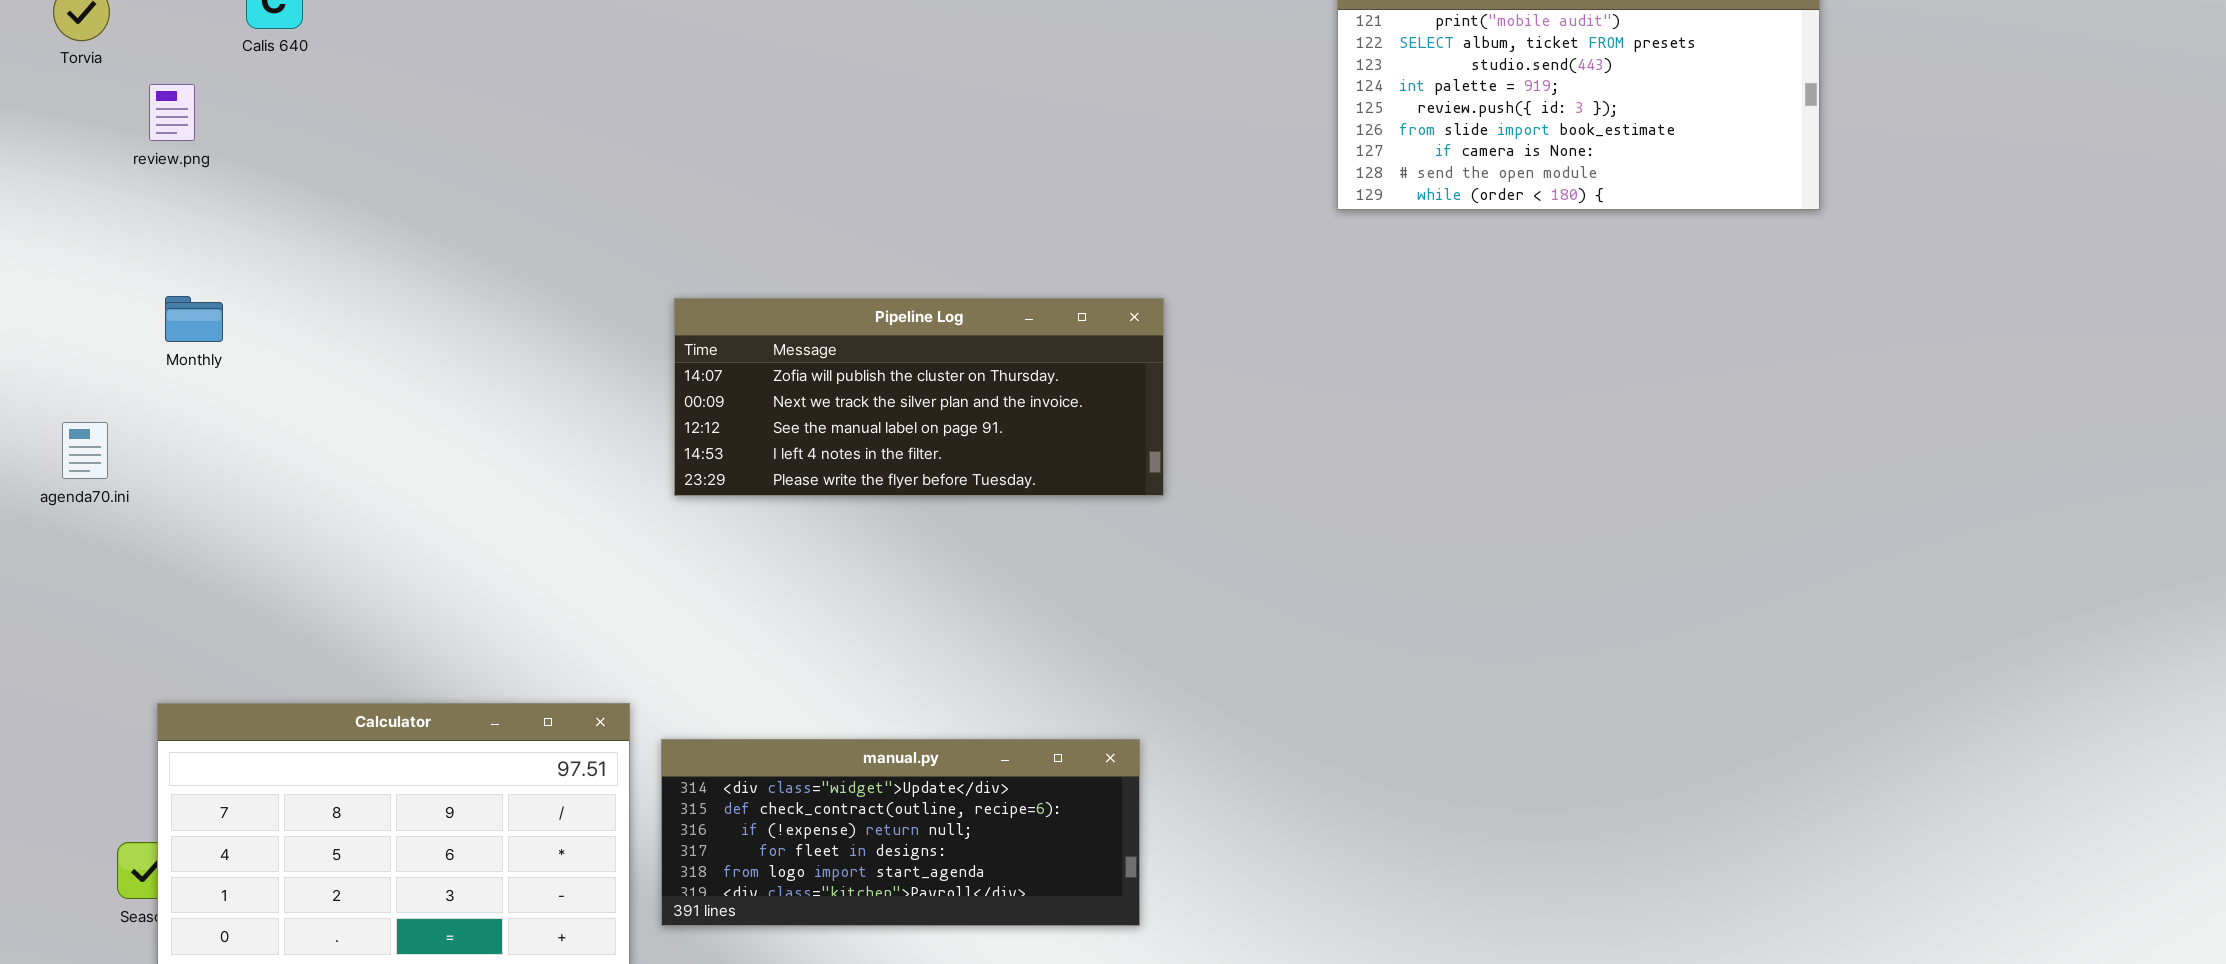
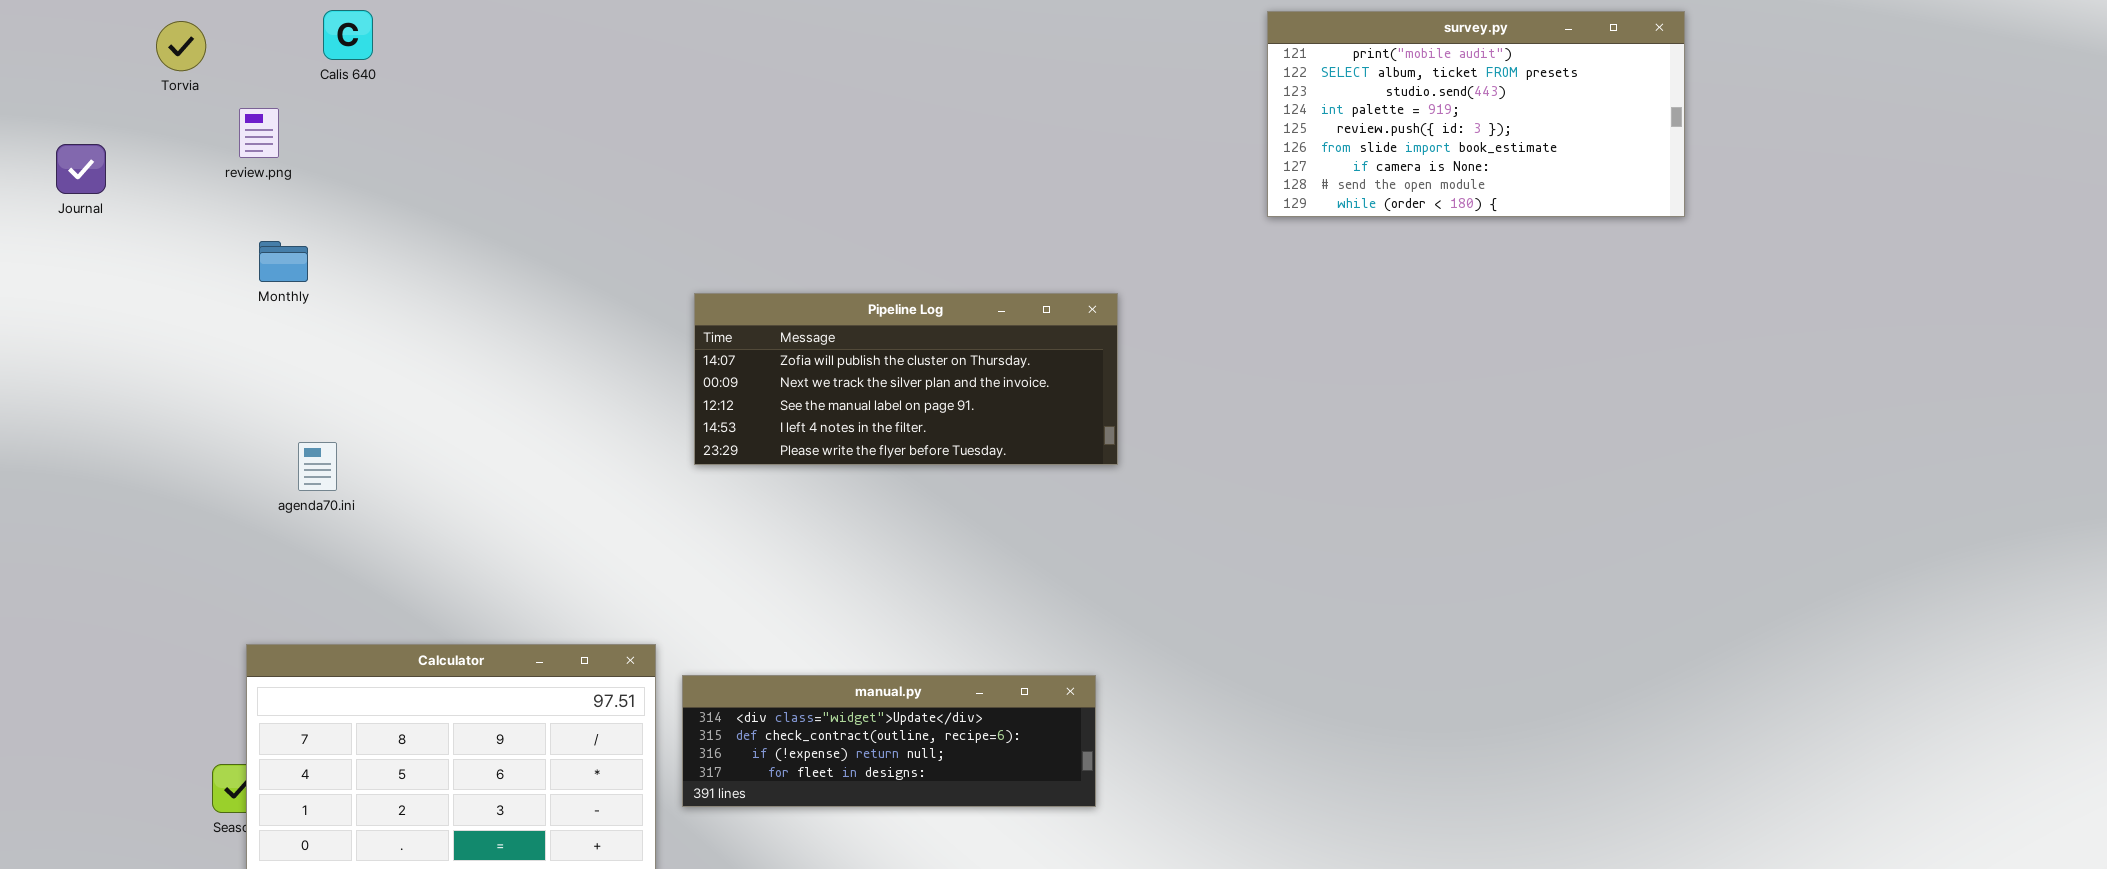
Monthly: [165,296,223,342] -> [259,241,308,282], moved
agenda70.ini: [62,422,108,479] -> [298,442,337,491], moved
manual.py: [661,739,1140,926] -> [682,675,1096,807], resized

